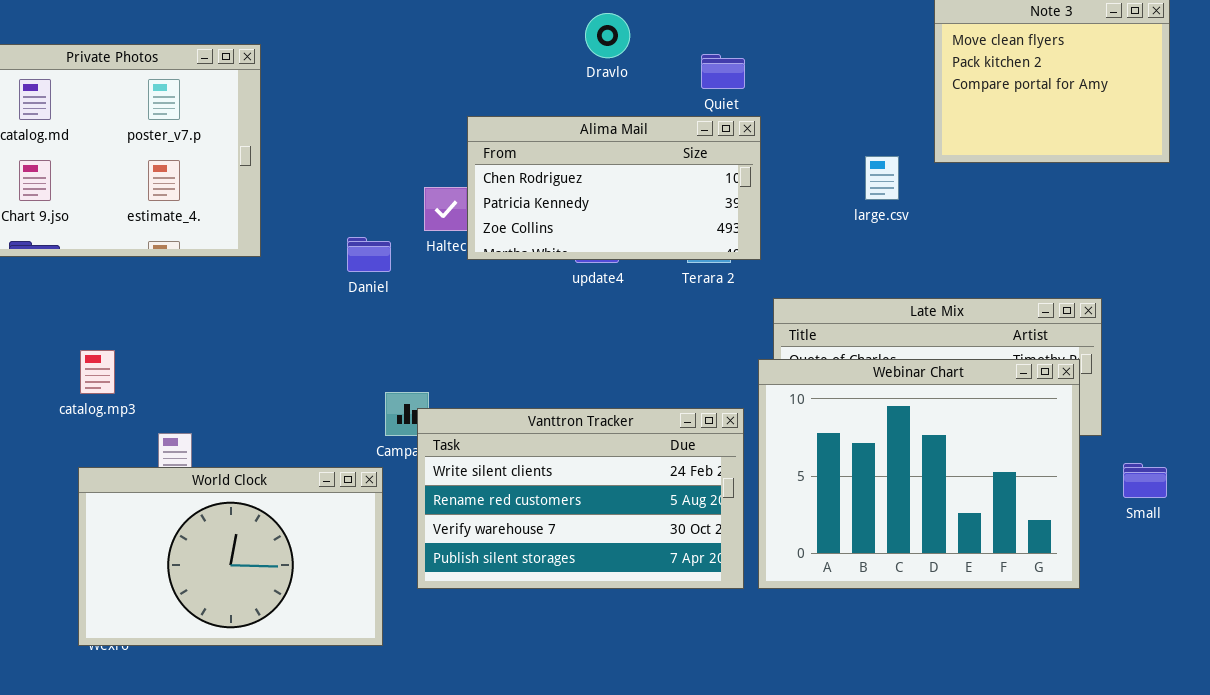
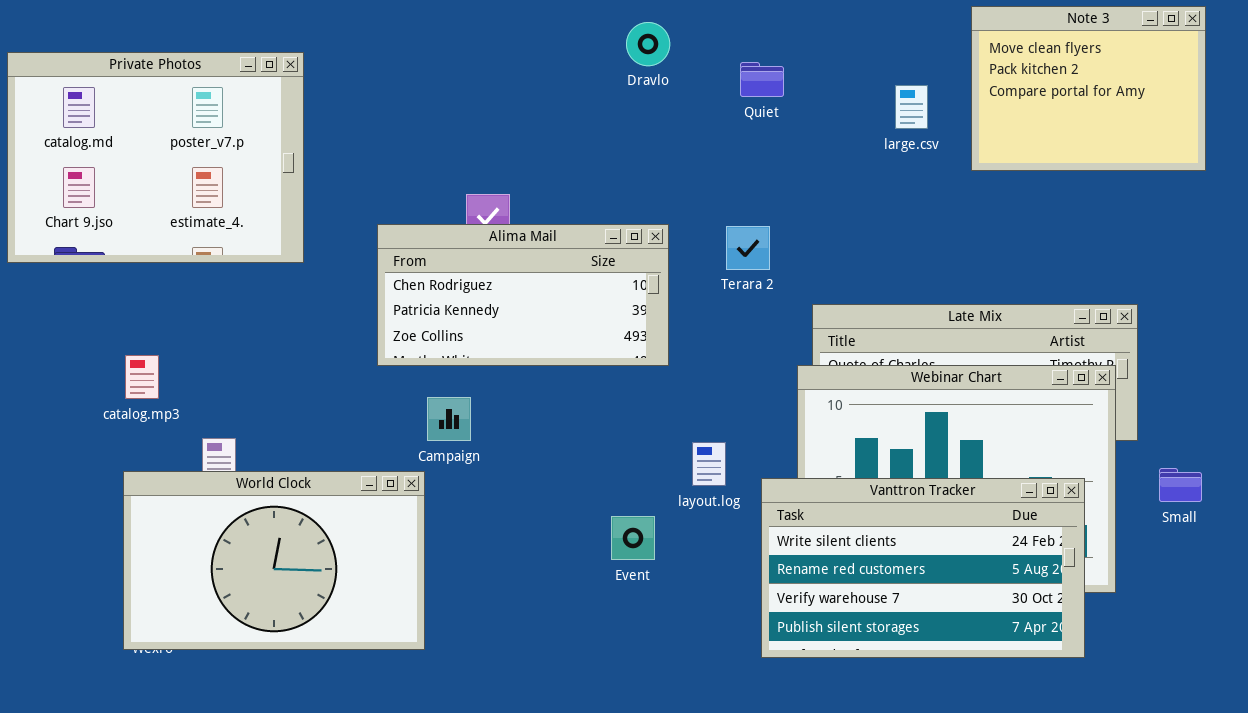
Alima Mail: [467,116,761,260] -> [377,224,669,366], moved
large.csv: [865,156,899,200] -> [895,85,928,129], moved
Vanttron Tracker: [417,408,744,589] -> [761,478,1085,658], moved

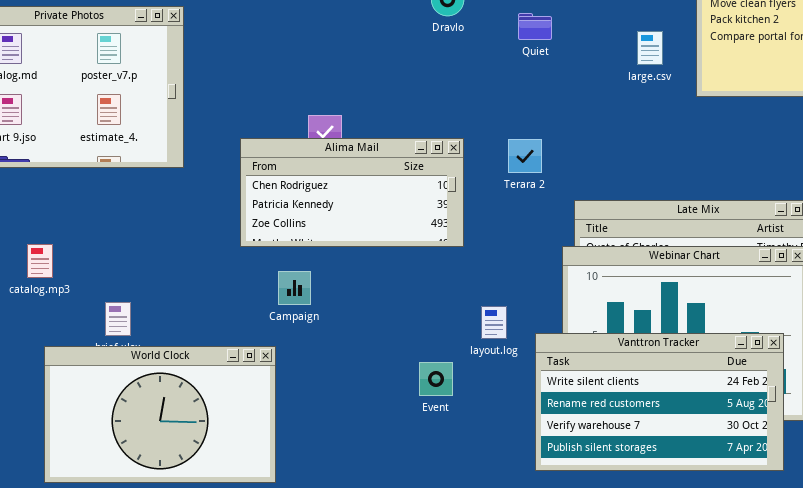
catalog.mp3: [125,355,159,399] -> [27,244,53,278], moved
World Clock: [123,471,425,650] -> [44,346,276,483], moved

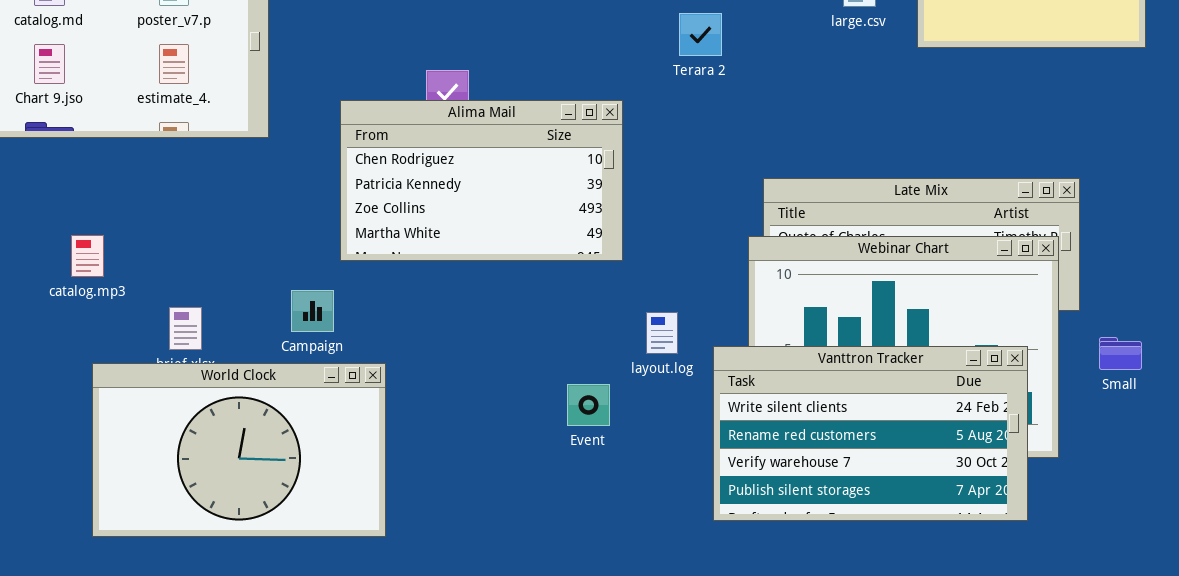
Alima Mail: [240,138,464,247] -> [340,100,623,261], resized
Terara 2: [508,139,542,173] -> [679,13,722,56], moved
Campaign: [278,271,311,305] -> [291,290,334,332], moved

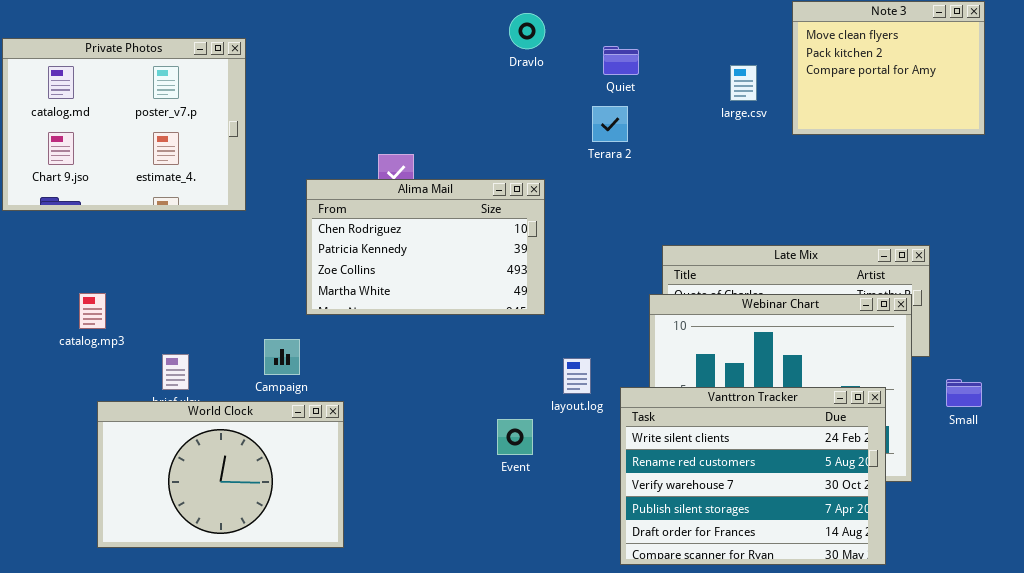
Vanttron Tracker: [713,346,1028,521] -> [620,387,886,565], resized

